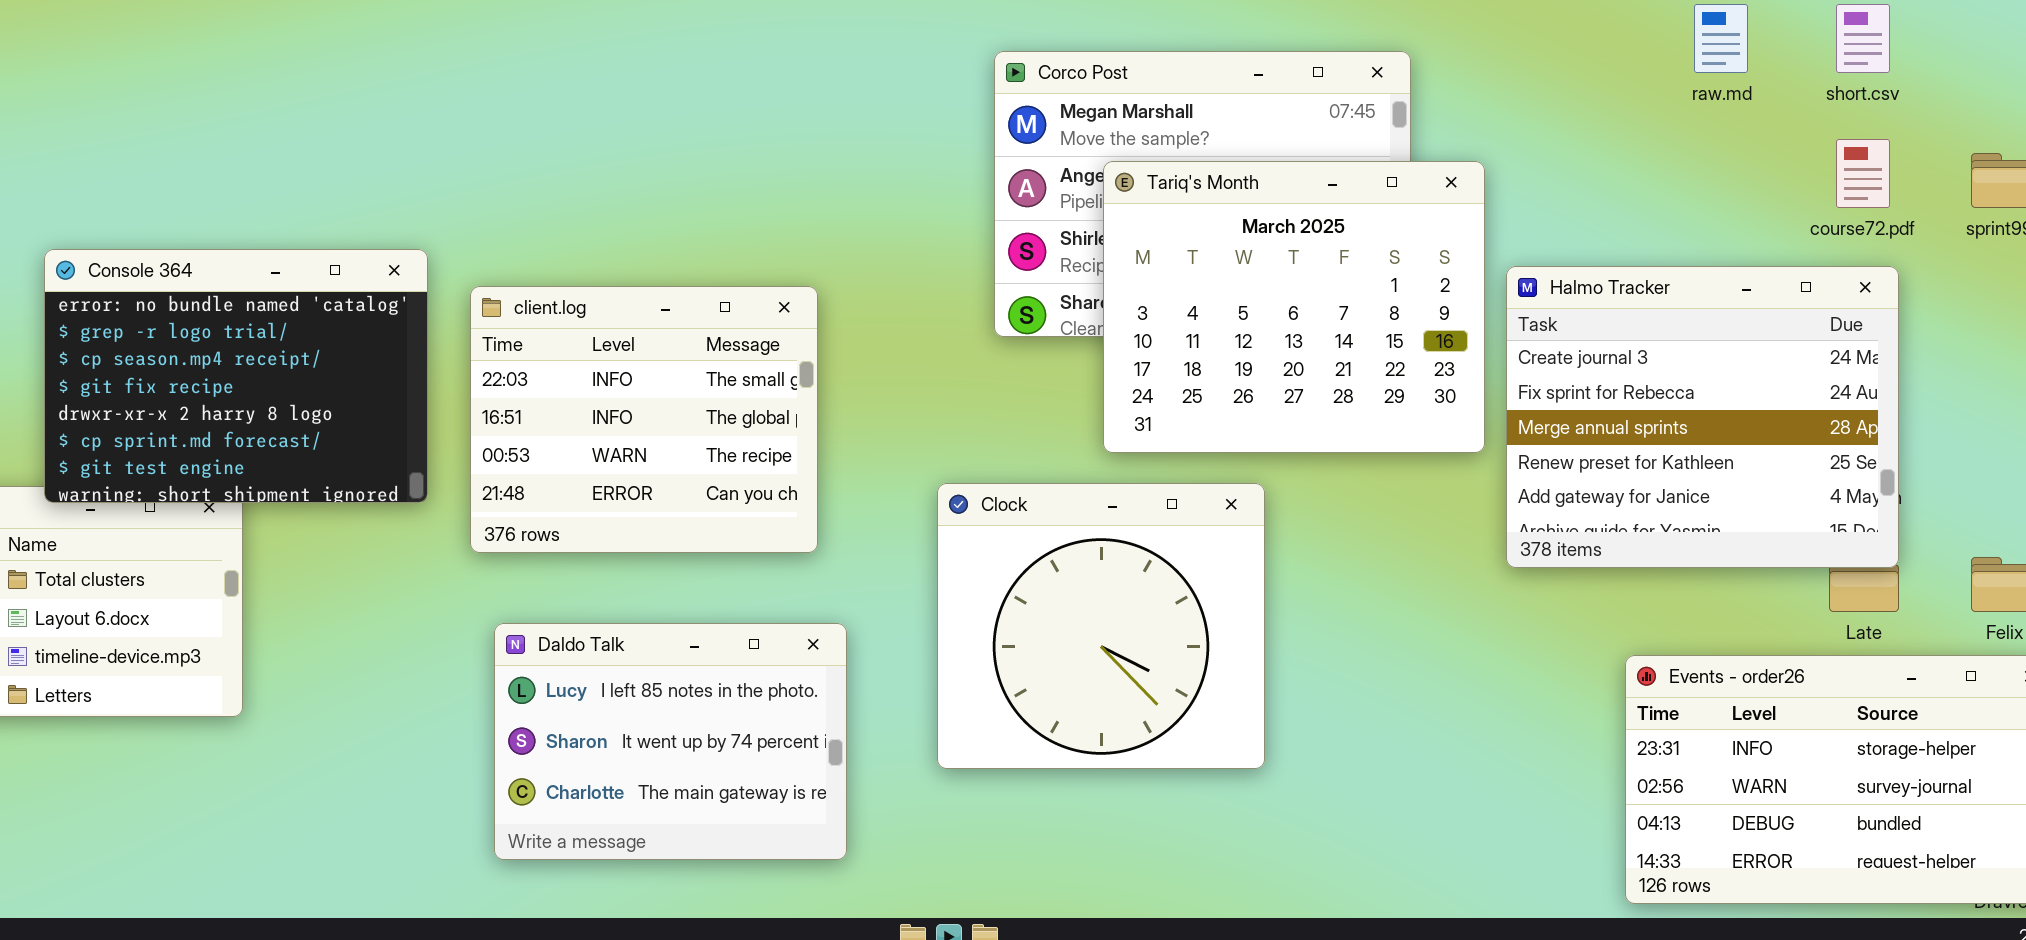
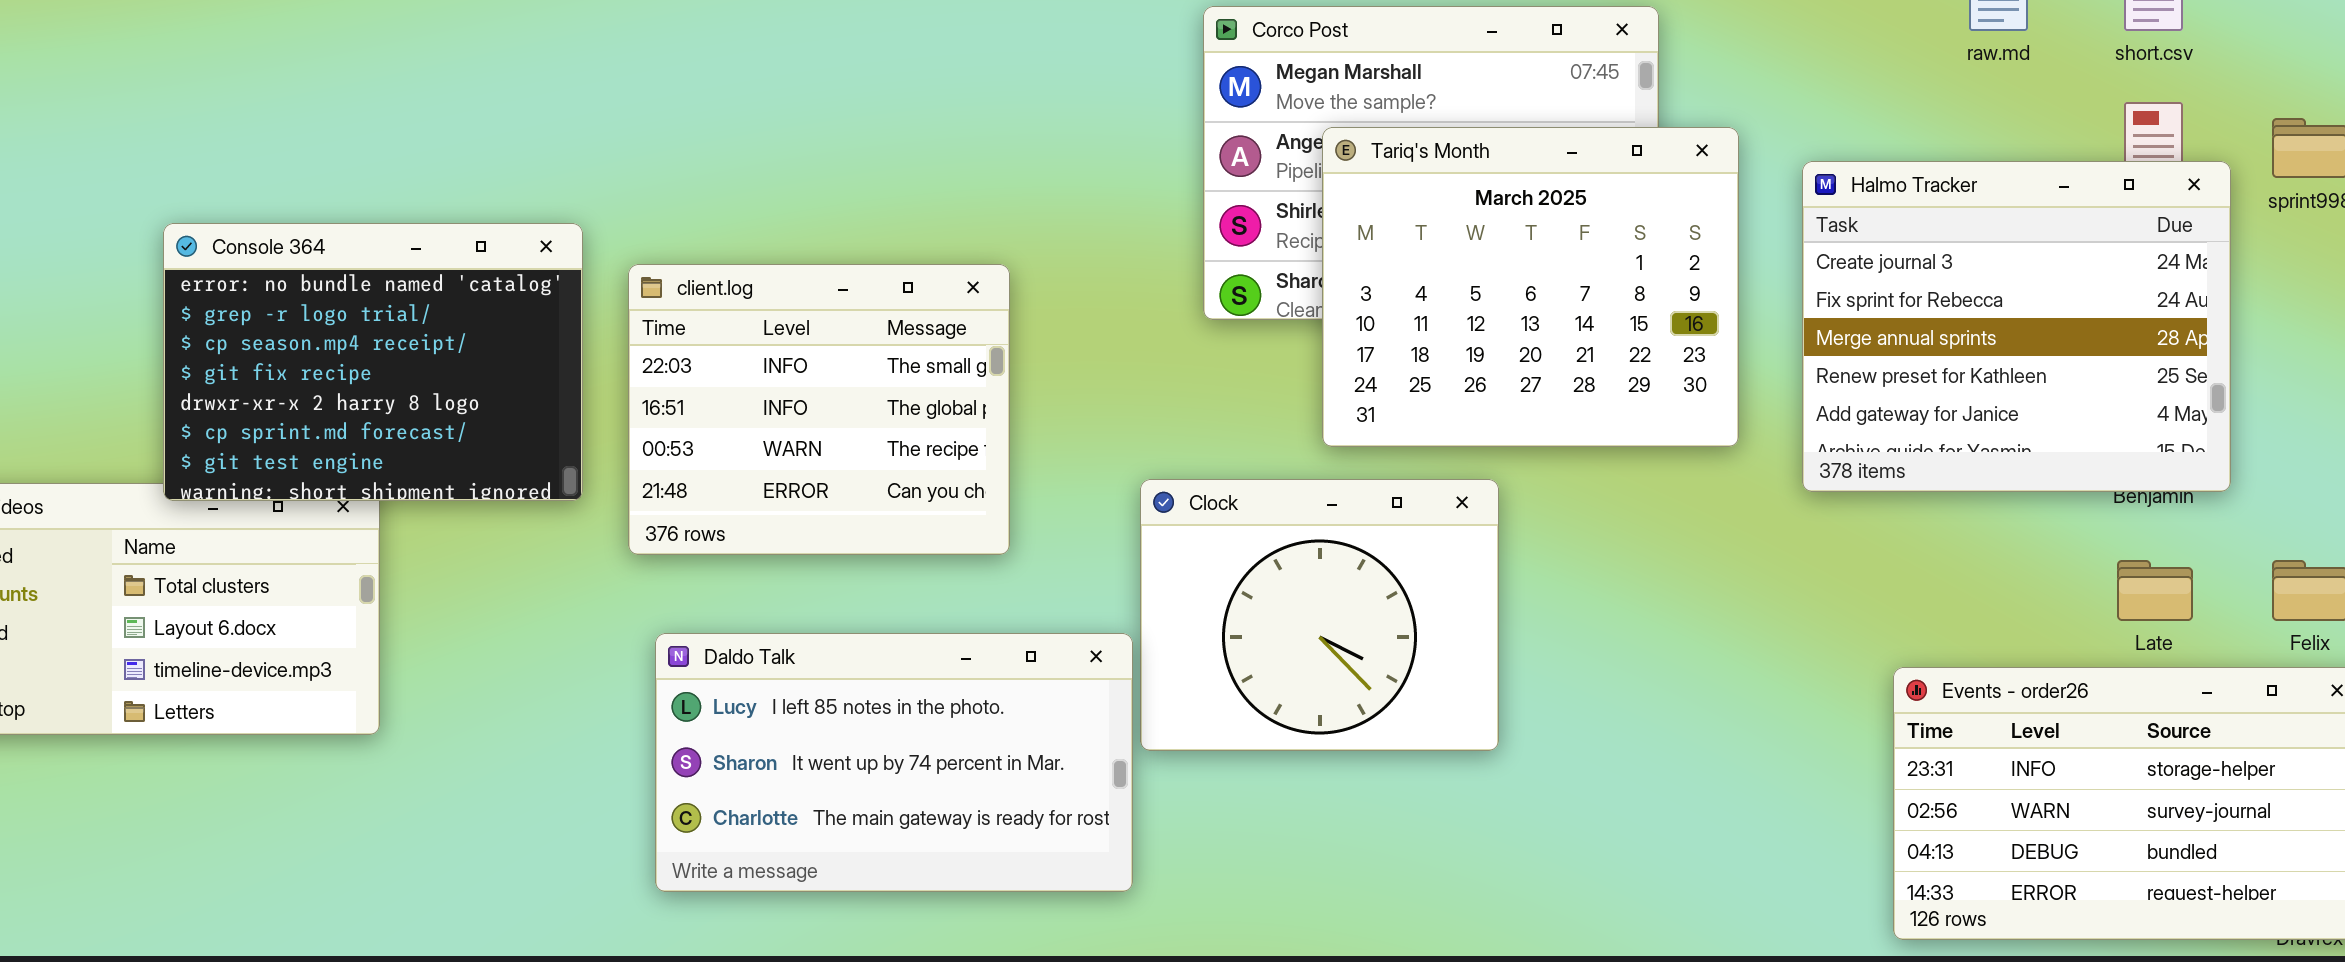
Halmo Tracker: [1506,266,1899,568] -> [1802,161,2231,492], moved
Clock: [937,483,1265,769] -> [1140,479,1499,751], resized
Daldo Talk: [494,623,847,860] -> [655,633,1133,892], resized

